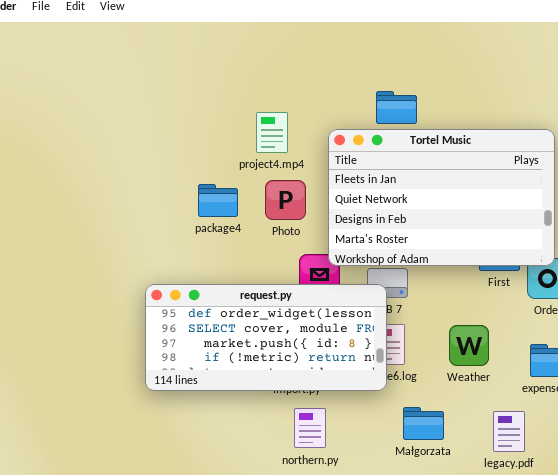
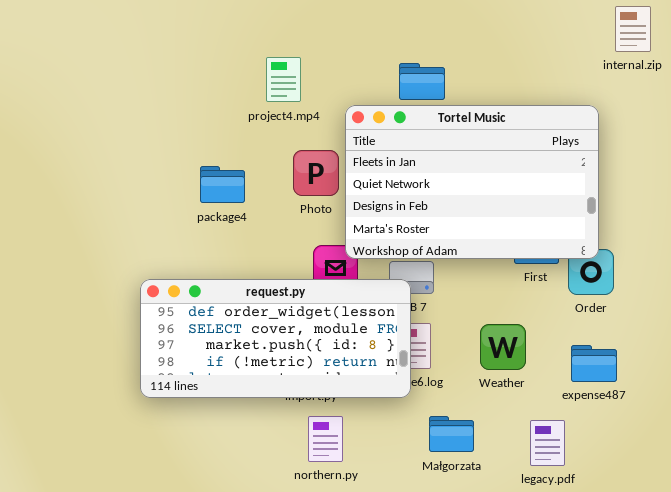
project4.mp4: [256,112,288,153] -> [266,57,301,102], moved
Photo: [265,180,306,220] -> [293,150,339,196], moved

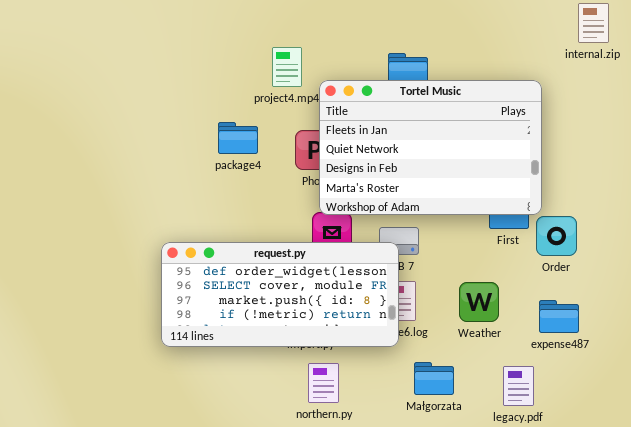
Tortel Music: [345,105,599,259] -> [319,80,542,215], moved
package4: [200,166,245,203] -> [218,122,258,154], moved

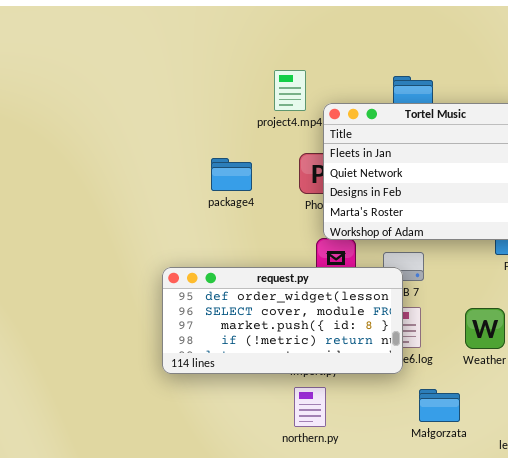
package4: [218,122,258,154] -> [211,158,252,191], moved
northern.py: [308,363,339,403] -> [294,387,326,427], moved

